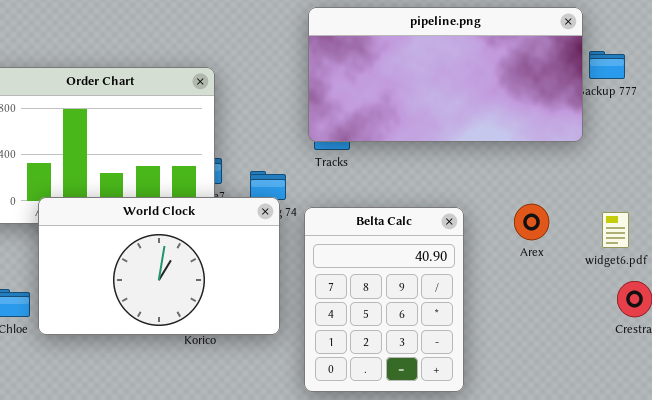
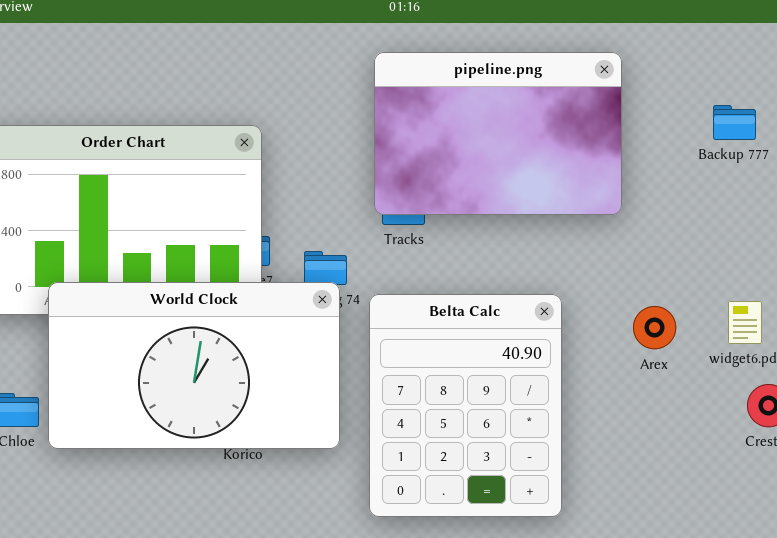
pipeline.png: [308,7,583,142] -> [374,52,622,215], resized
Arex: [514,204,549,240] -> [633,306,676,349], moved

